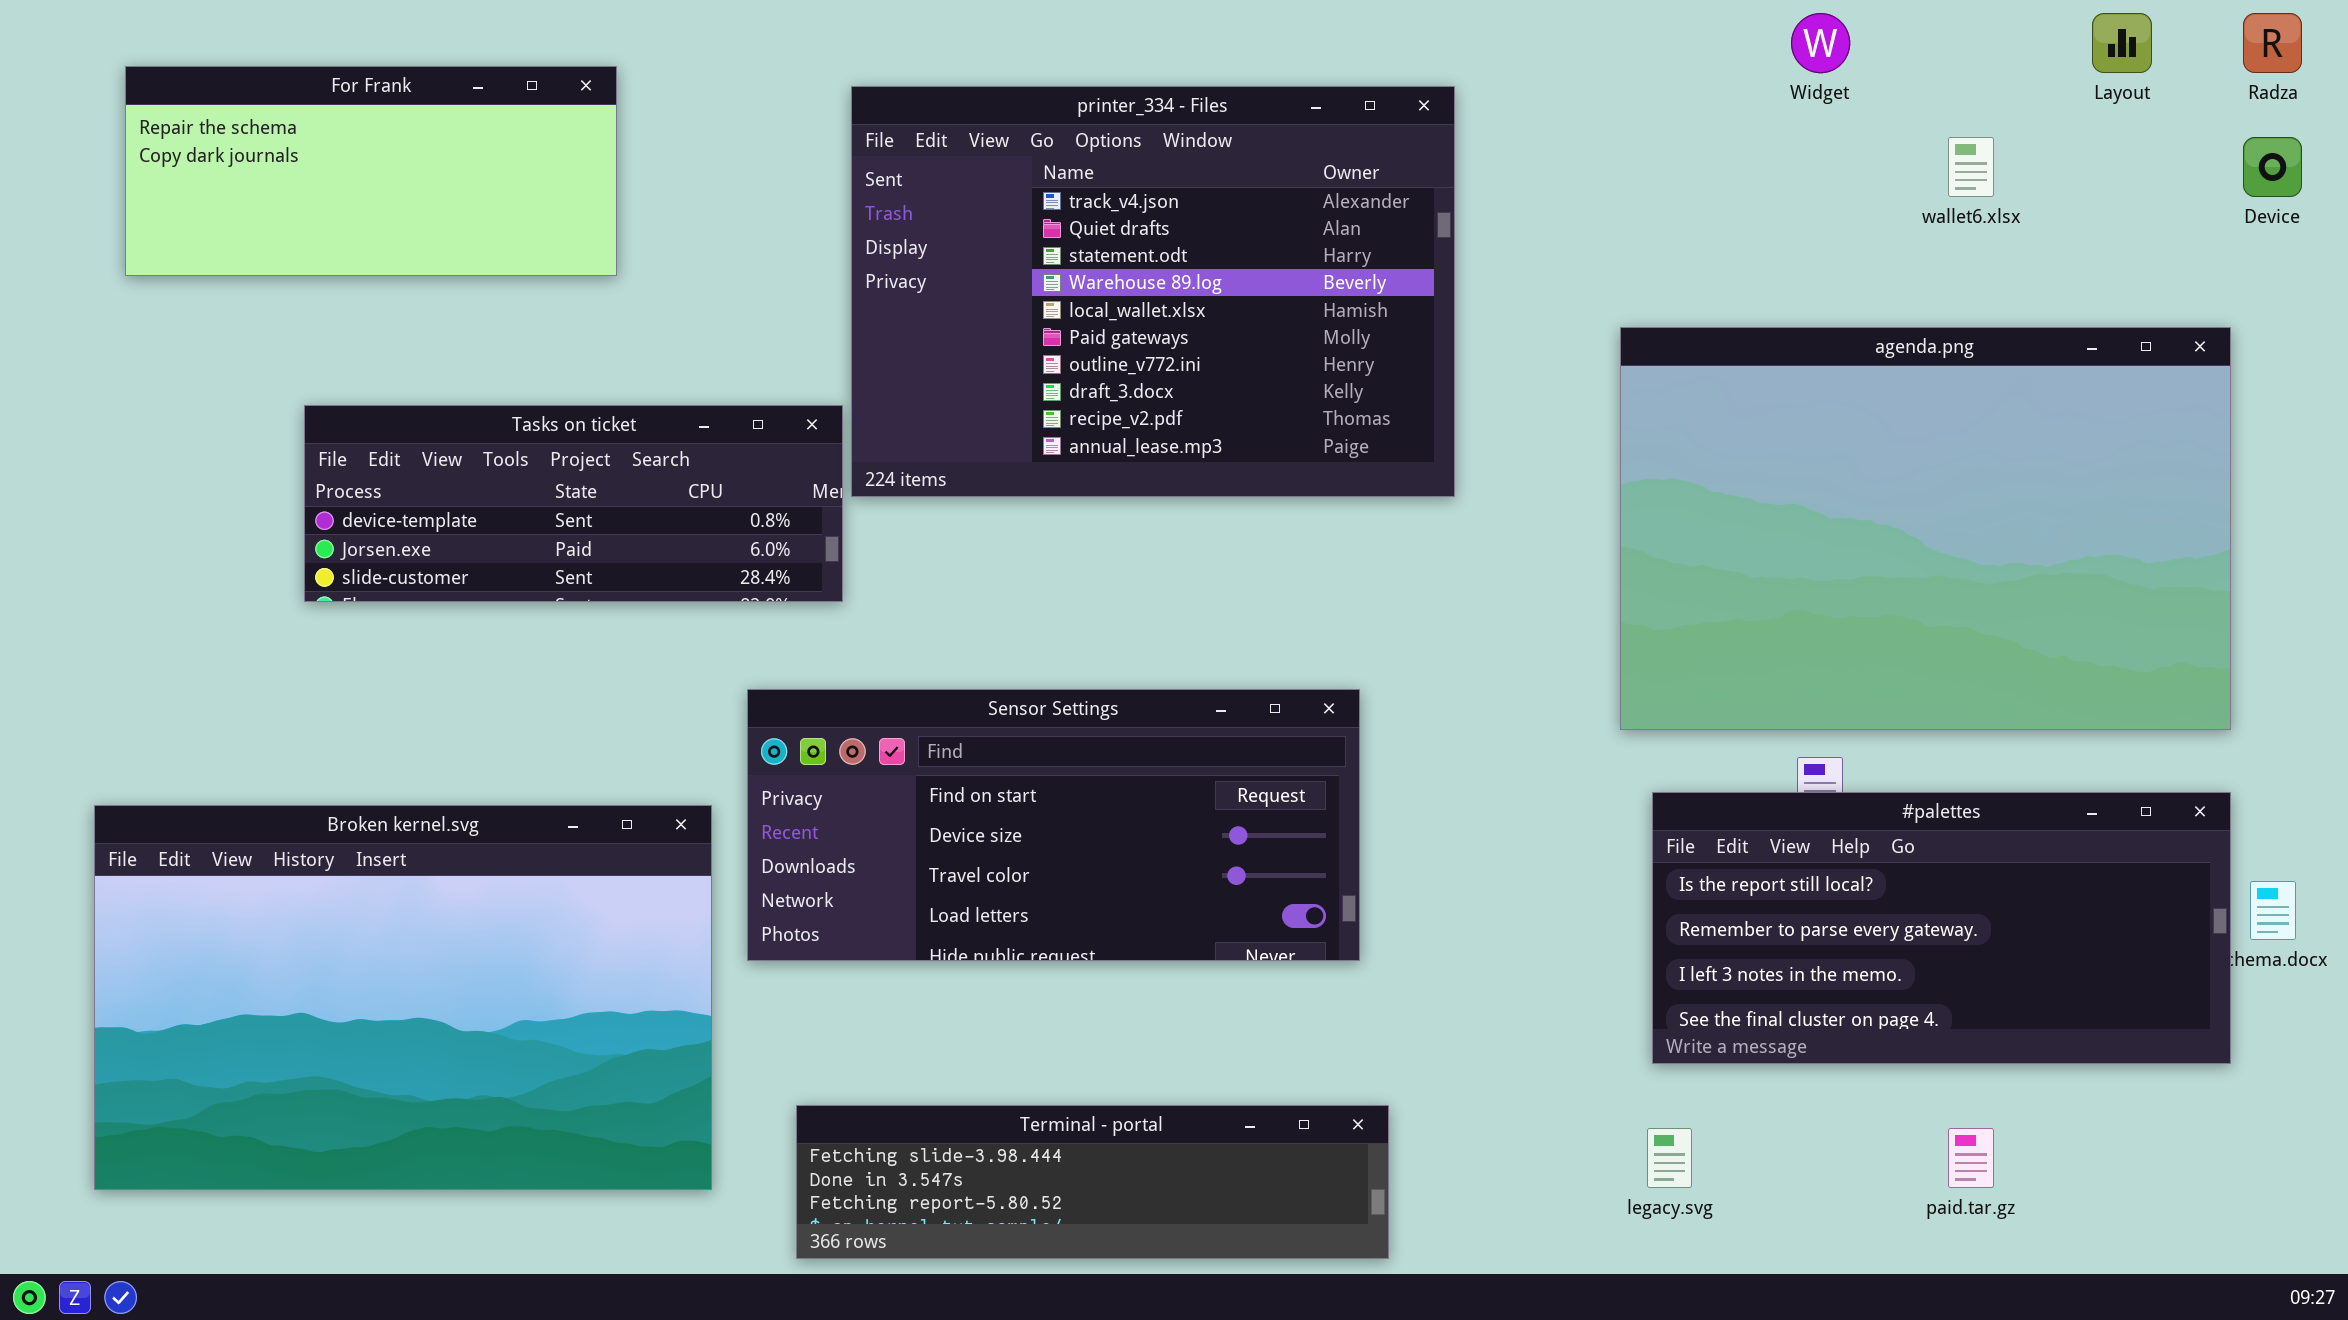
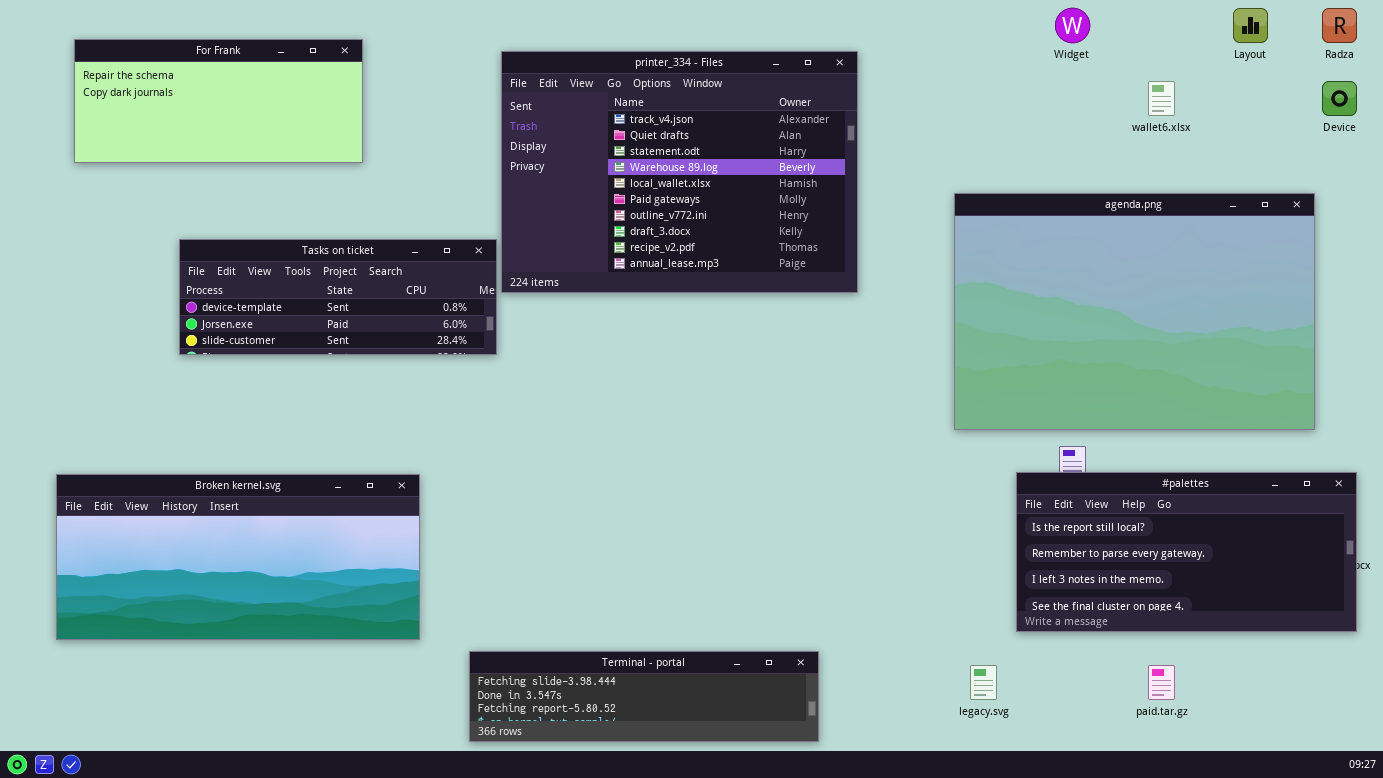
Sensor Settings: [747,689,1360,961] -> none, closed
#palettes: [1652,792,2231,1064] -> [1016,472,1357,632], moved
Broken kernel.svg: [94,805,712,1190] -> [56,474,420,640], resized

